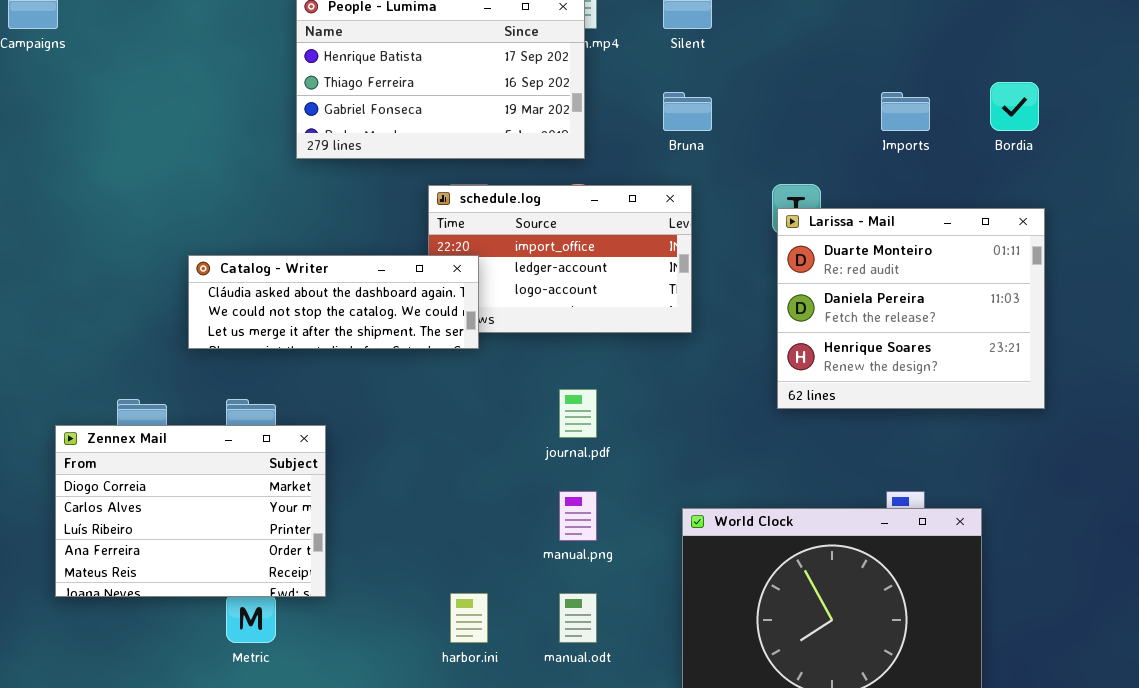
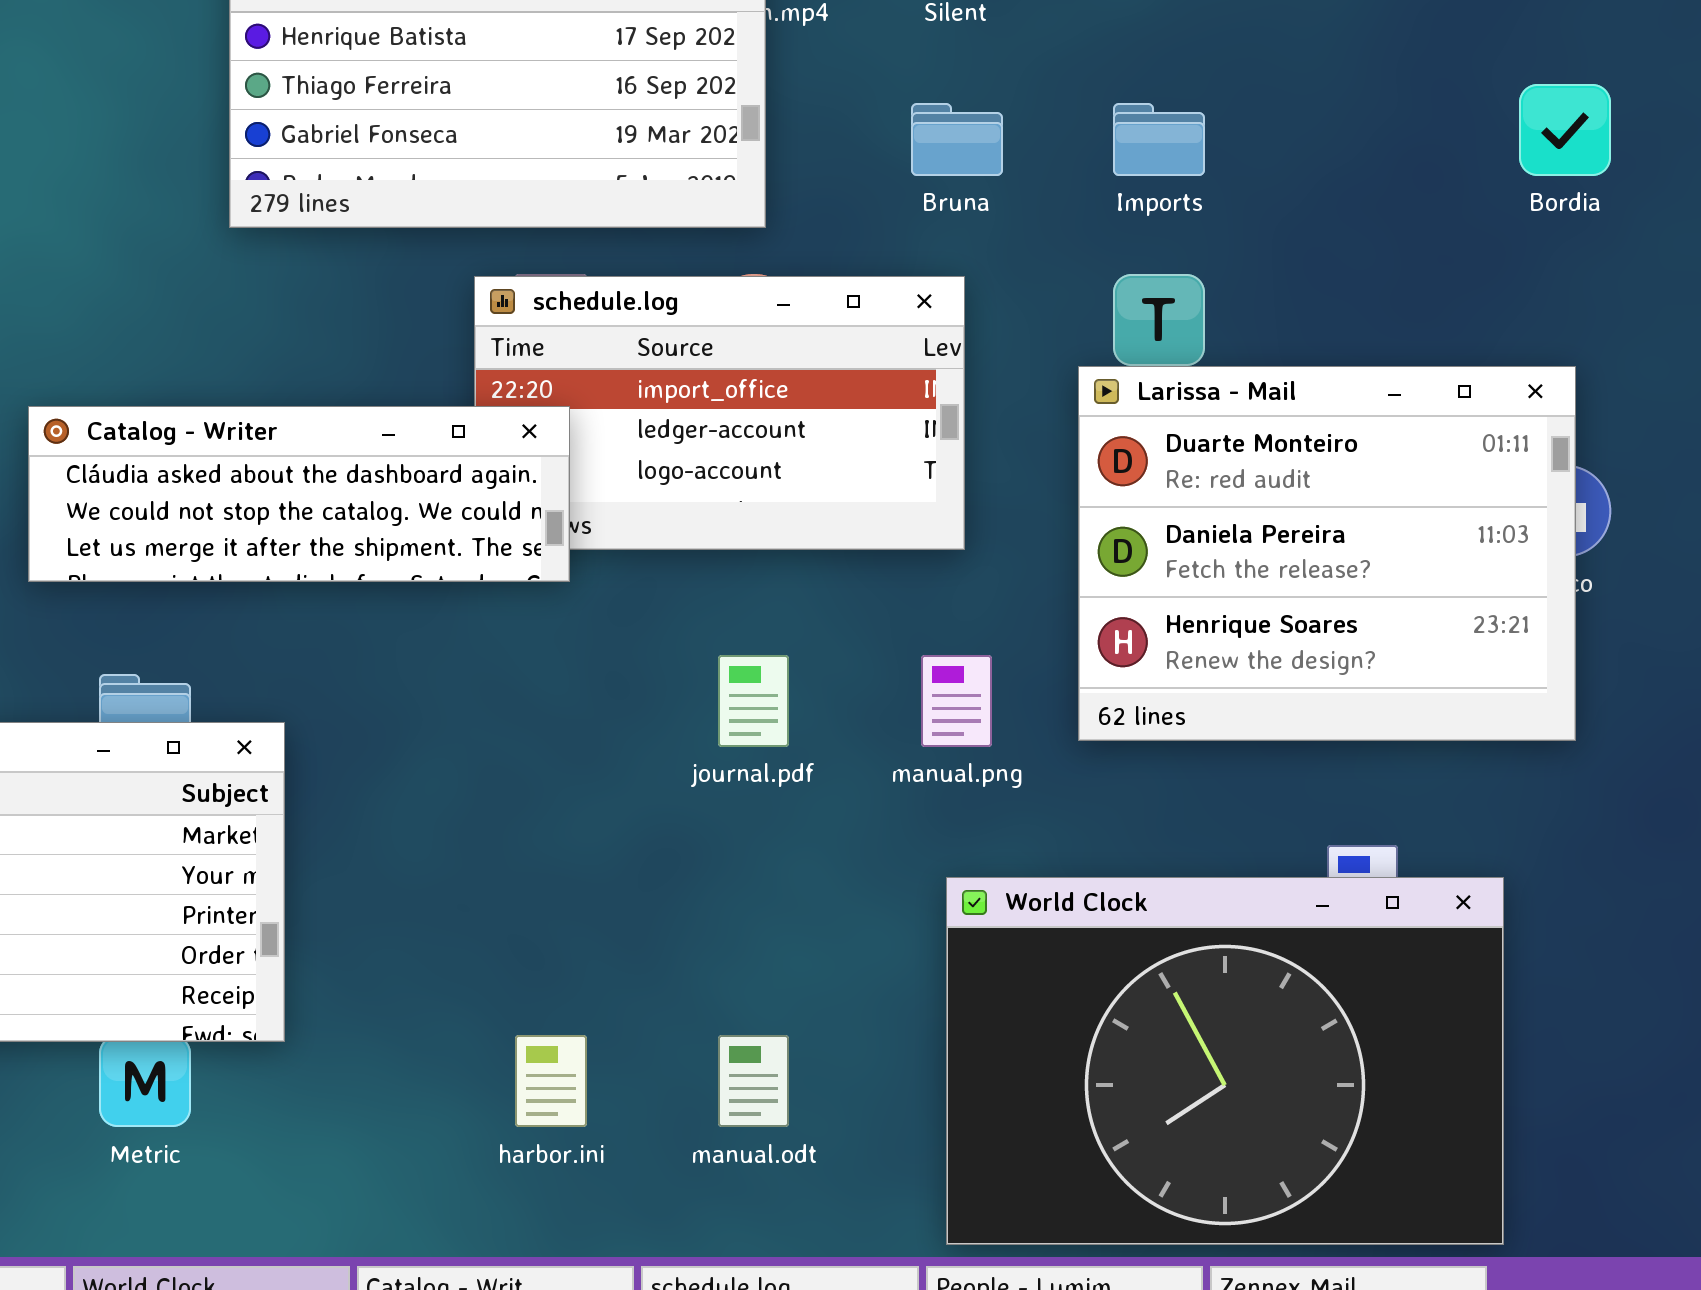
Imports: [881,92,930,131] -> [1113,103,1205,176], moved
Larissa - Mail: [777,208,1045,409] -> [1078,366,1576,741], moved
manual.png: [559,491,597,541] -> [921,655,992,747], moved

